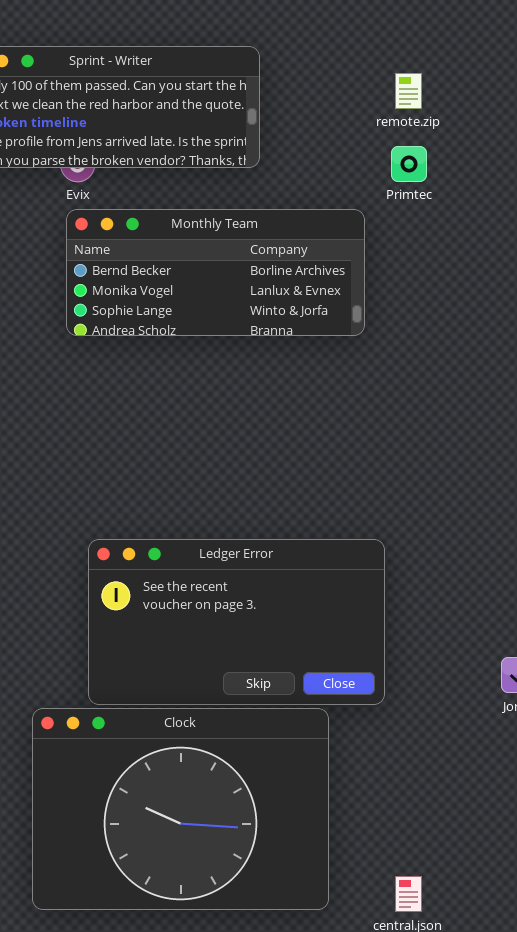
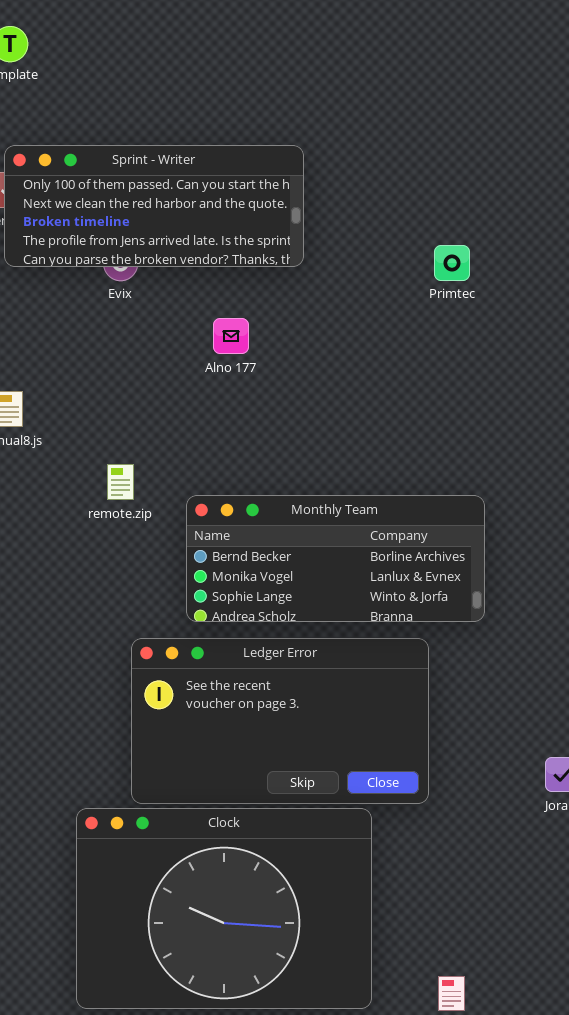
remote.zip: [395,73,422,109] -> [107,464,134,500], moved
Monthly Team: [66,209,365,336] -> [186,495,485,622], moved

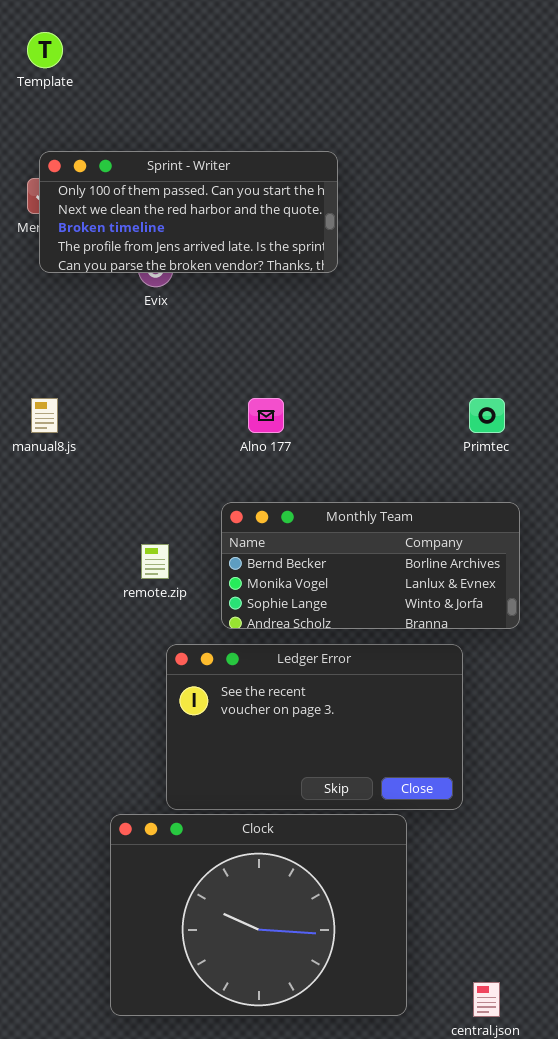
Primtec: [434,245,470,281] -> [469,398,505,433], moved
Alno 177: [213,318,249,354] -> [248,398,284,433], moved
remote.zip: [107,464,134,500] -> [141,544,169,579], moved

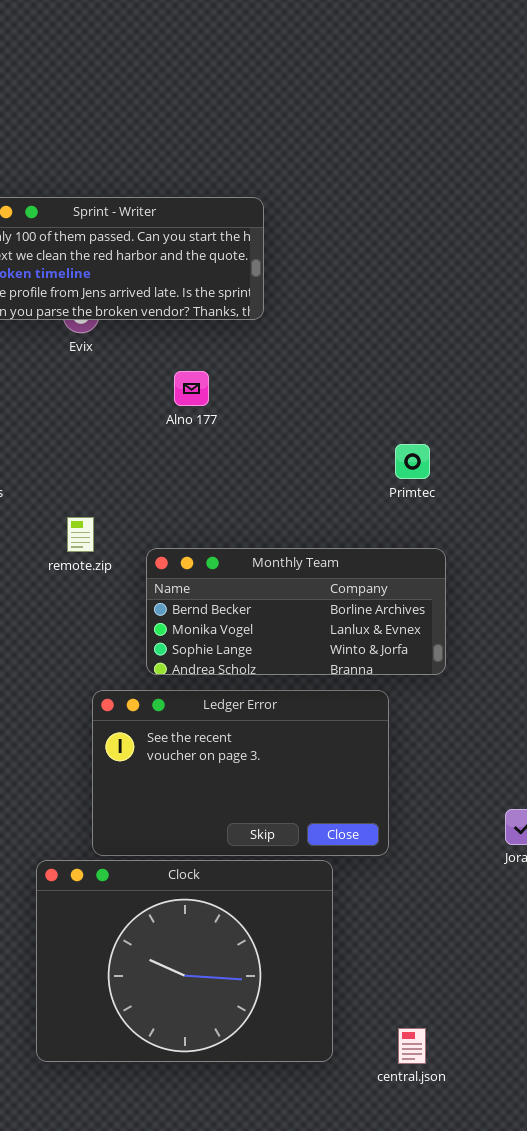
Alno 177: [248,398,284,433] -> [174,371,209,406], moved
remote.zip: [141,544,169,579] -> [67,517,94,552], moved

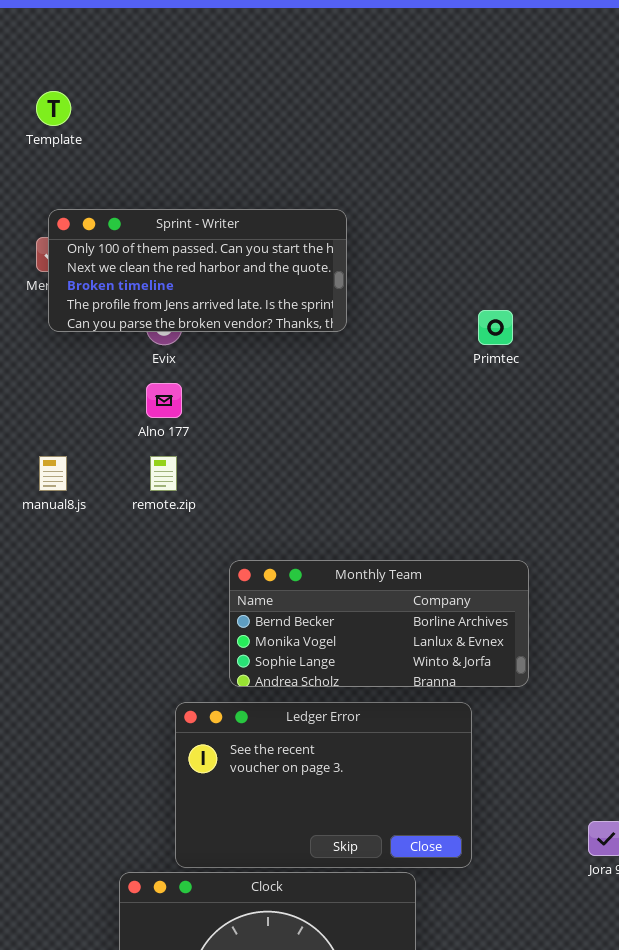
Alno 177: [174,371,209,406] -> [146,383,182,418], moved
Primtec: [395,444,430,479] -> [478,310,513,345], moved
remote.zip: [67,517,94,552] -> [150,456,177,491], moved

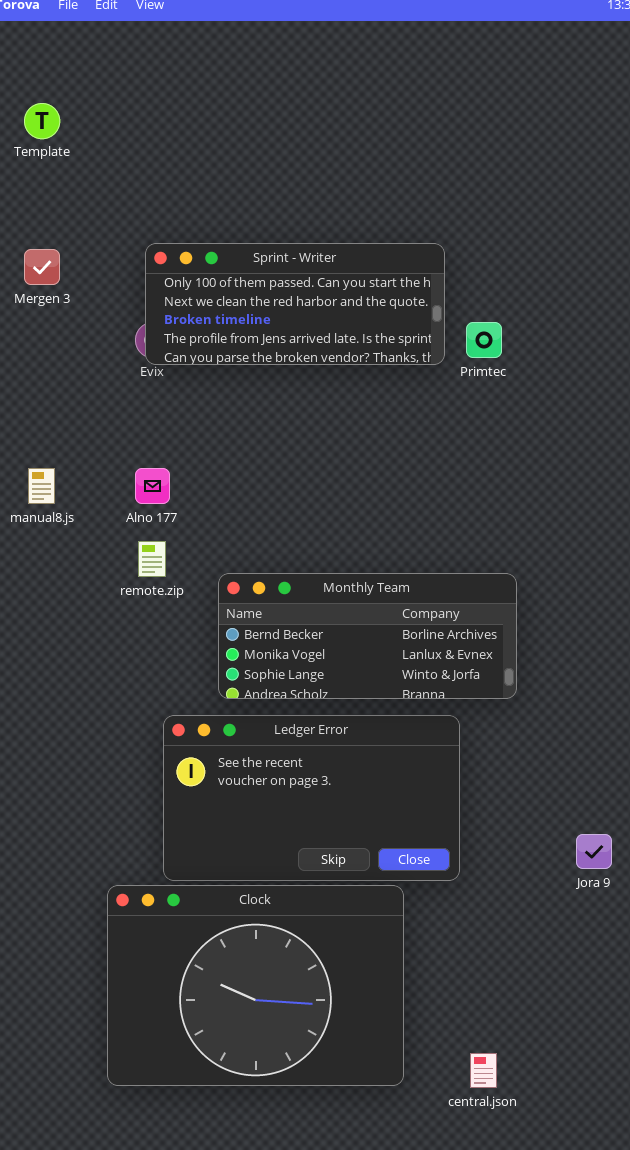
Sprint - Writer: [48,209,347,332] -> [145,243,445,365], moved
Alno 177: [146,383,182,418] -> [135,468,170,504], moved
remote.zip: [150,456,177,491] -> [138,541,166,577], moved

